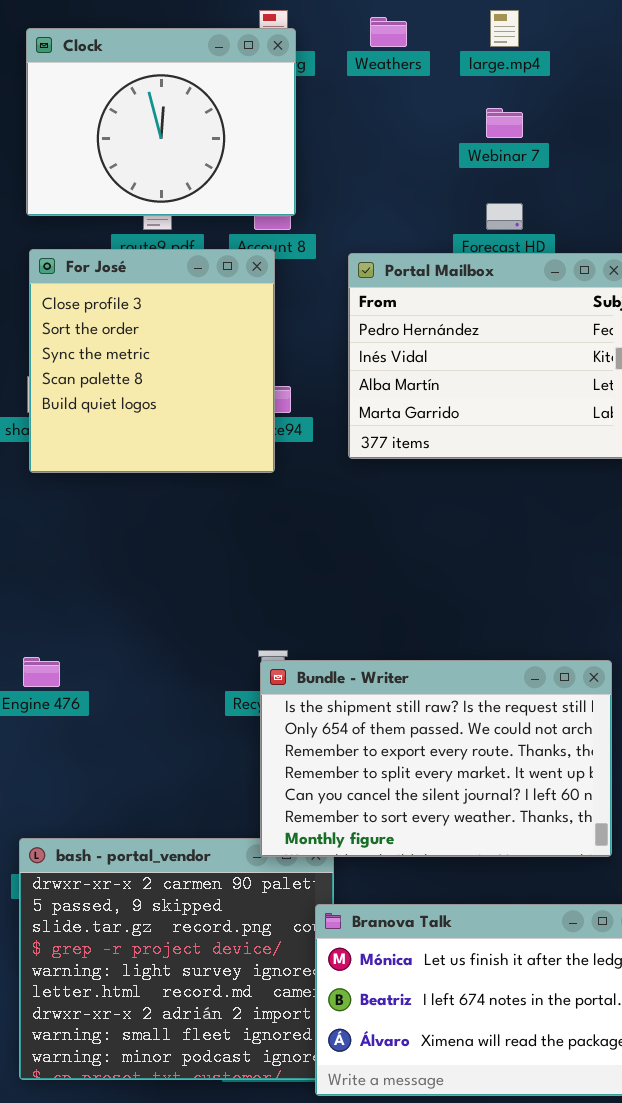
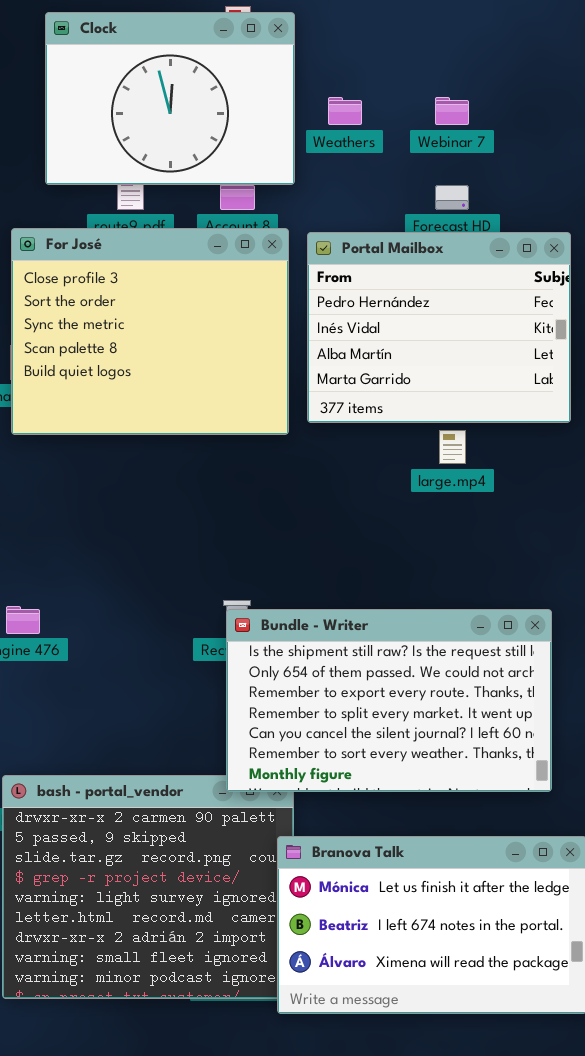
large.mp4: [490,10,519,47] -> [439,430,466,464], moved
Weathers: [370,17,407,47] -> [328,97,362,125], moved
Clock: [26,28,296,216] -> [45,12,295,185], moved
For José: [29,249,275,473] -> [11,228,289,435], resized

